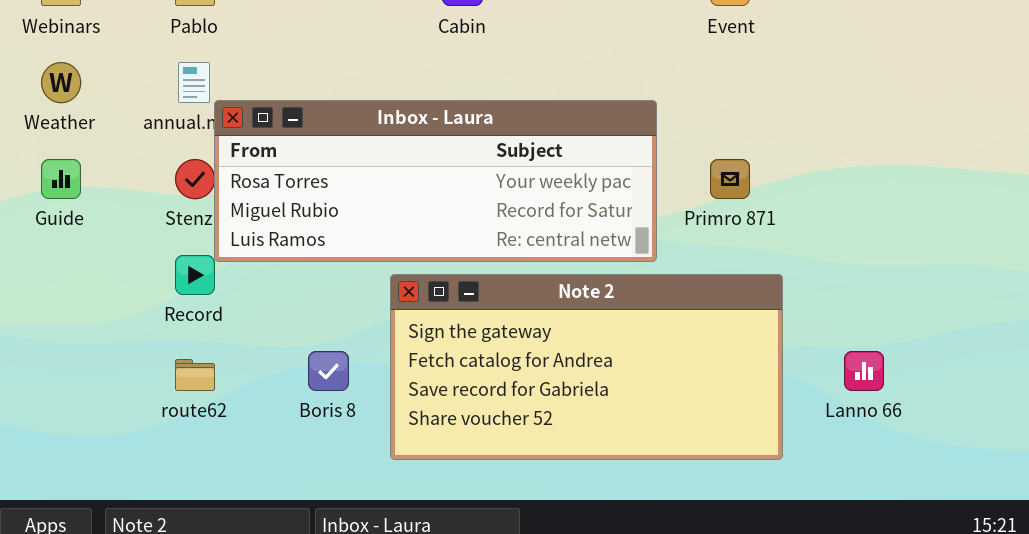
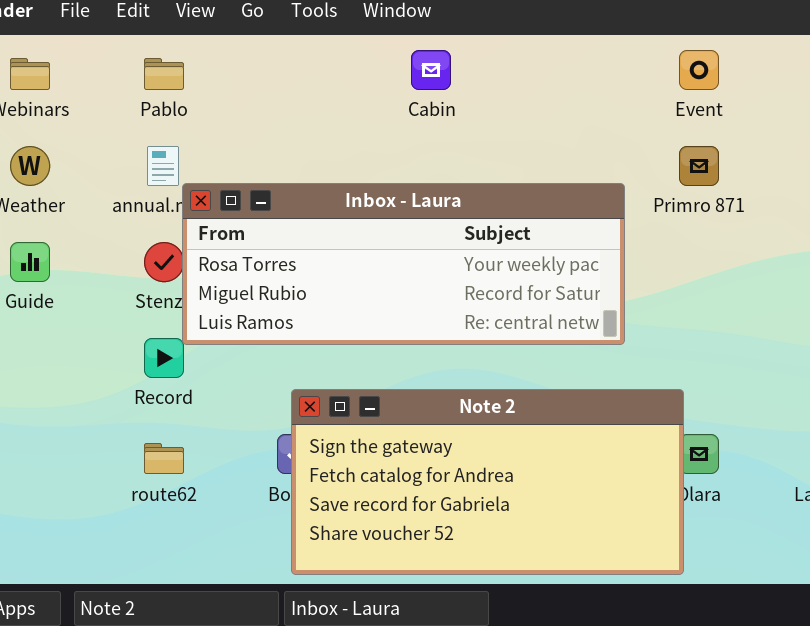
Primro 871: [710,159,750,199] -> [679,146,719,186], moved
Note 2: [390,274,783,460] -> [291,389,684,575], moved

